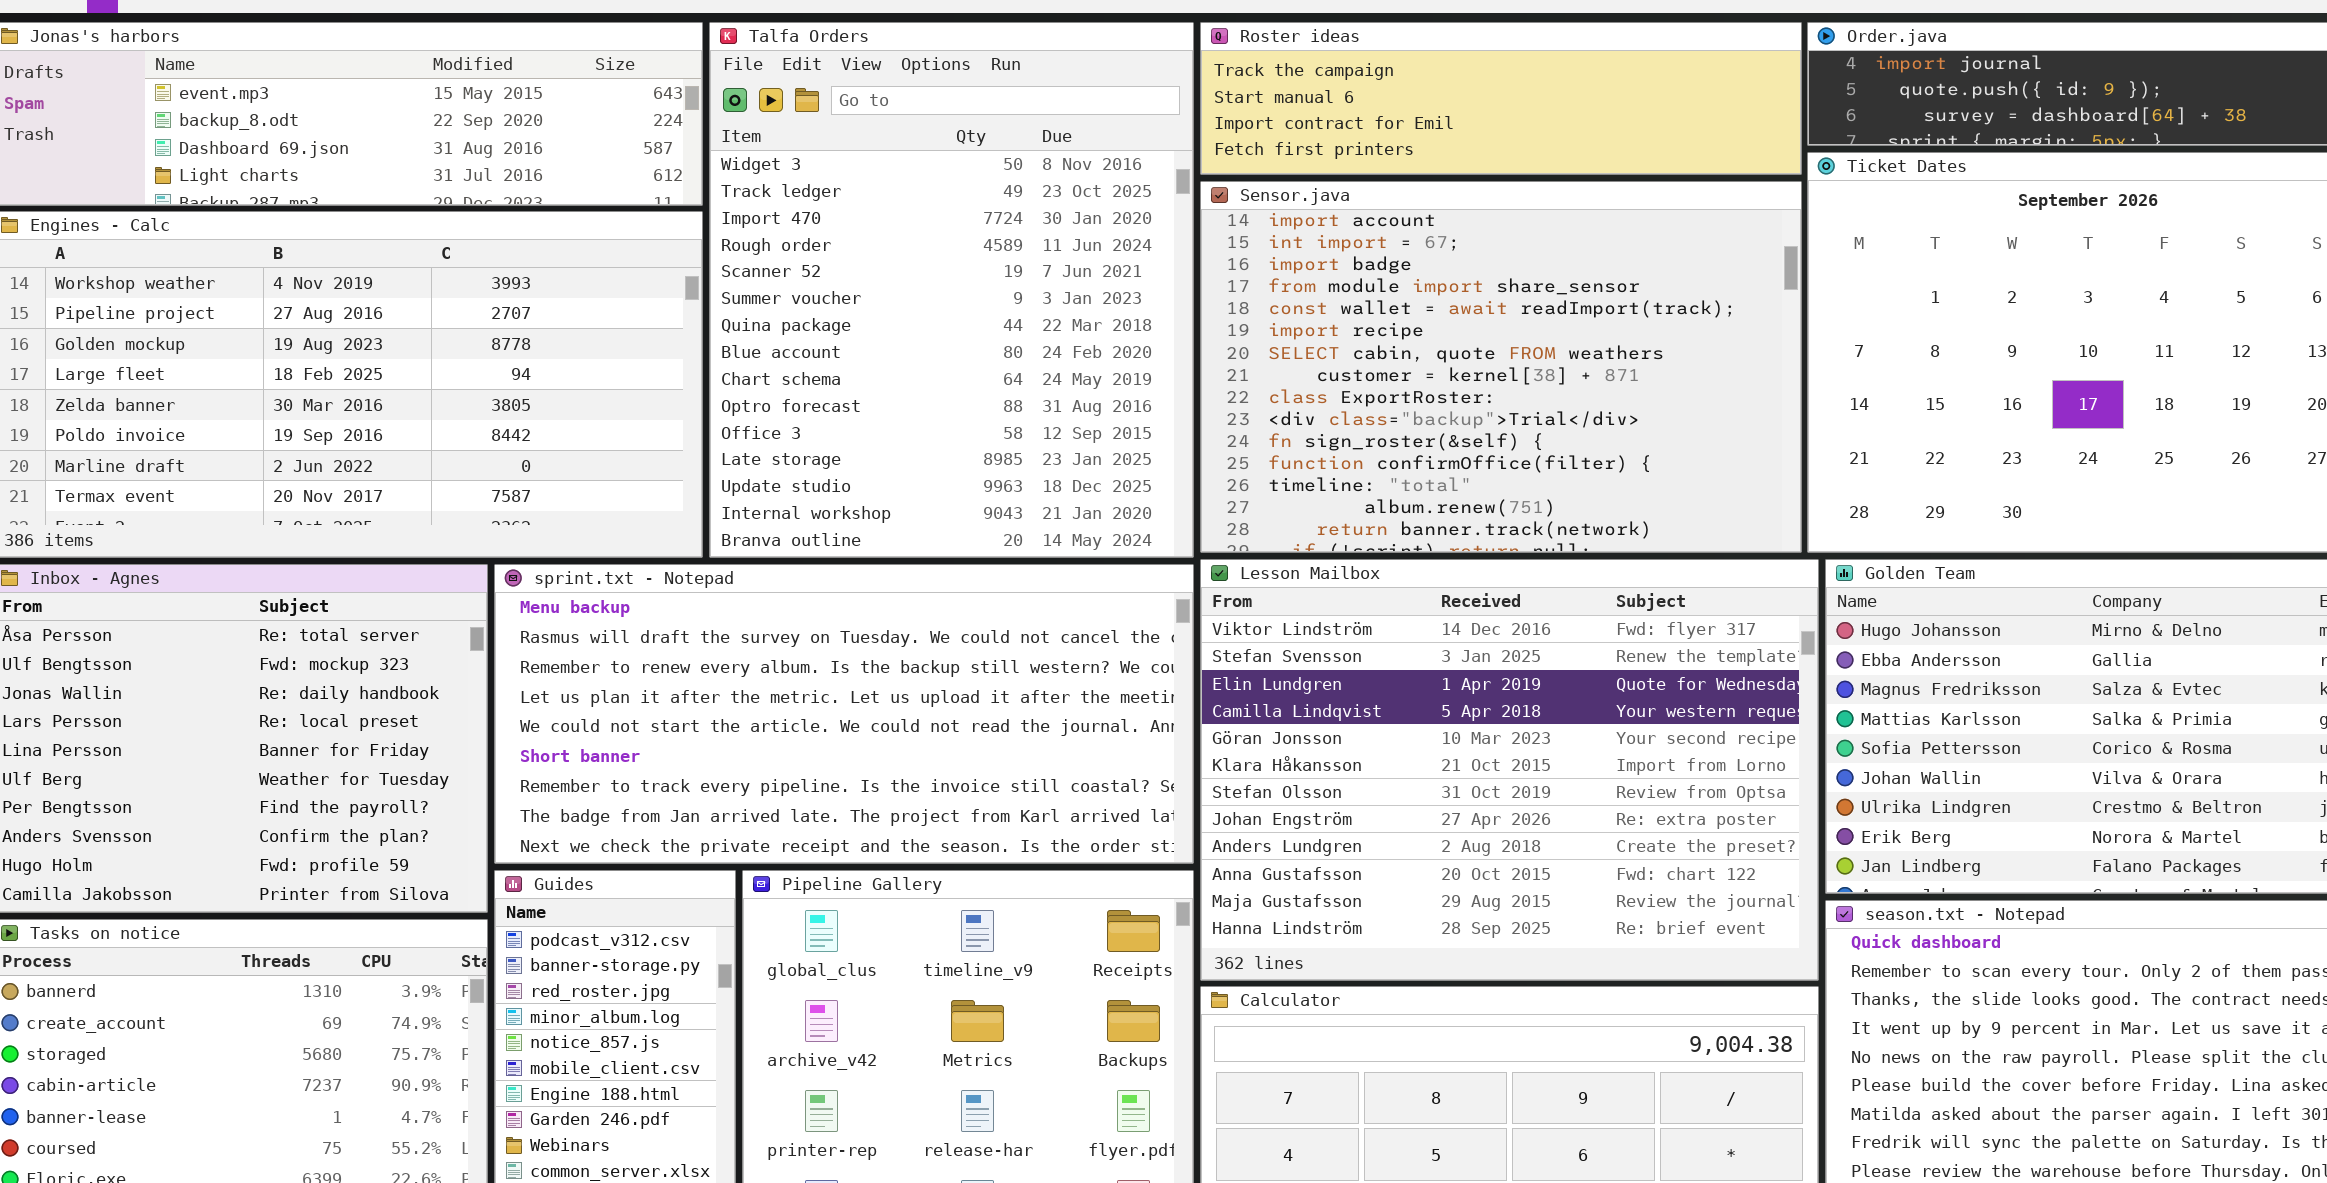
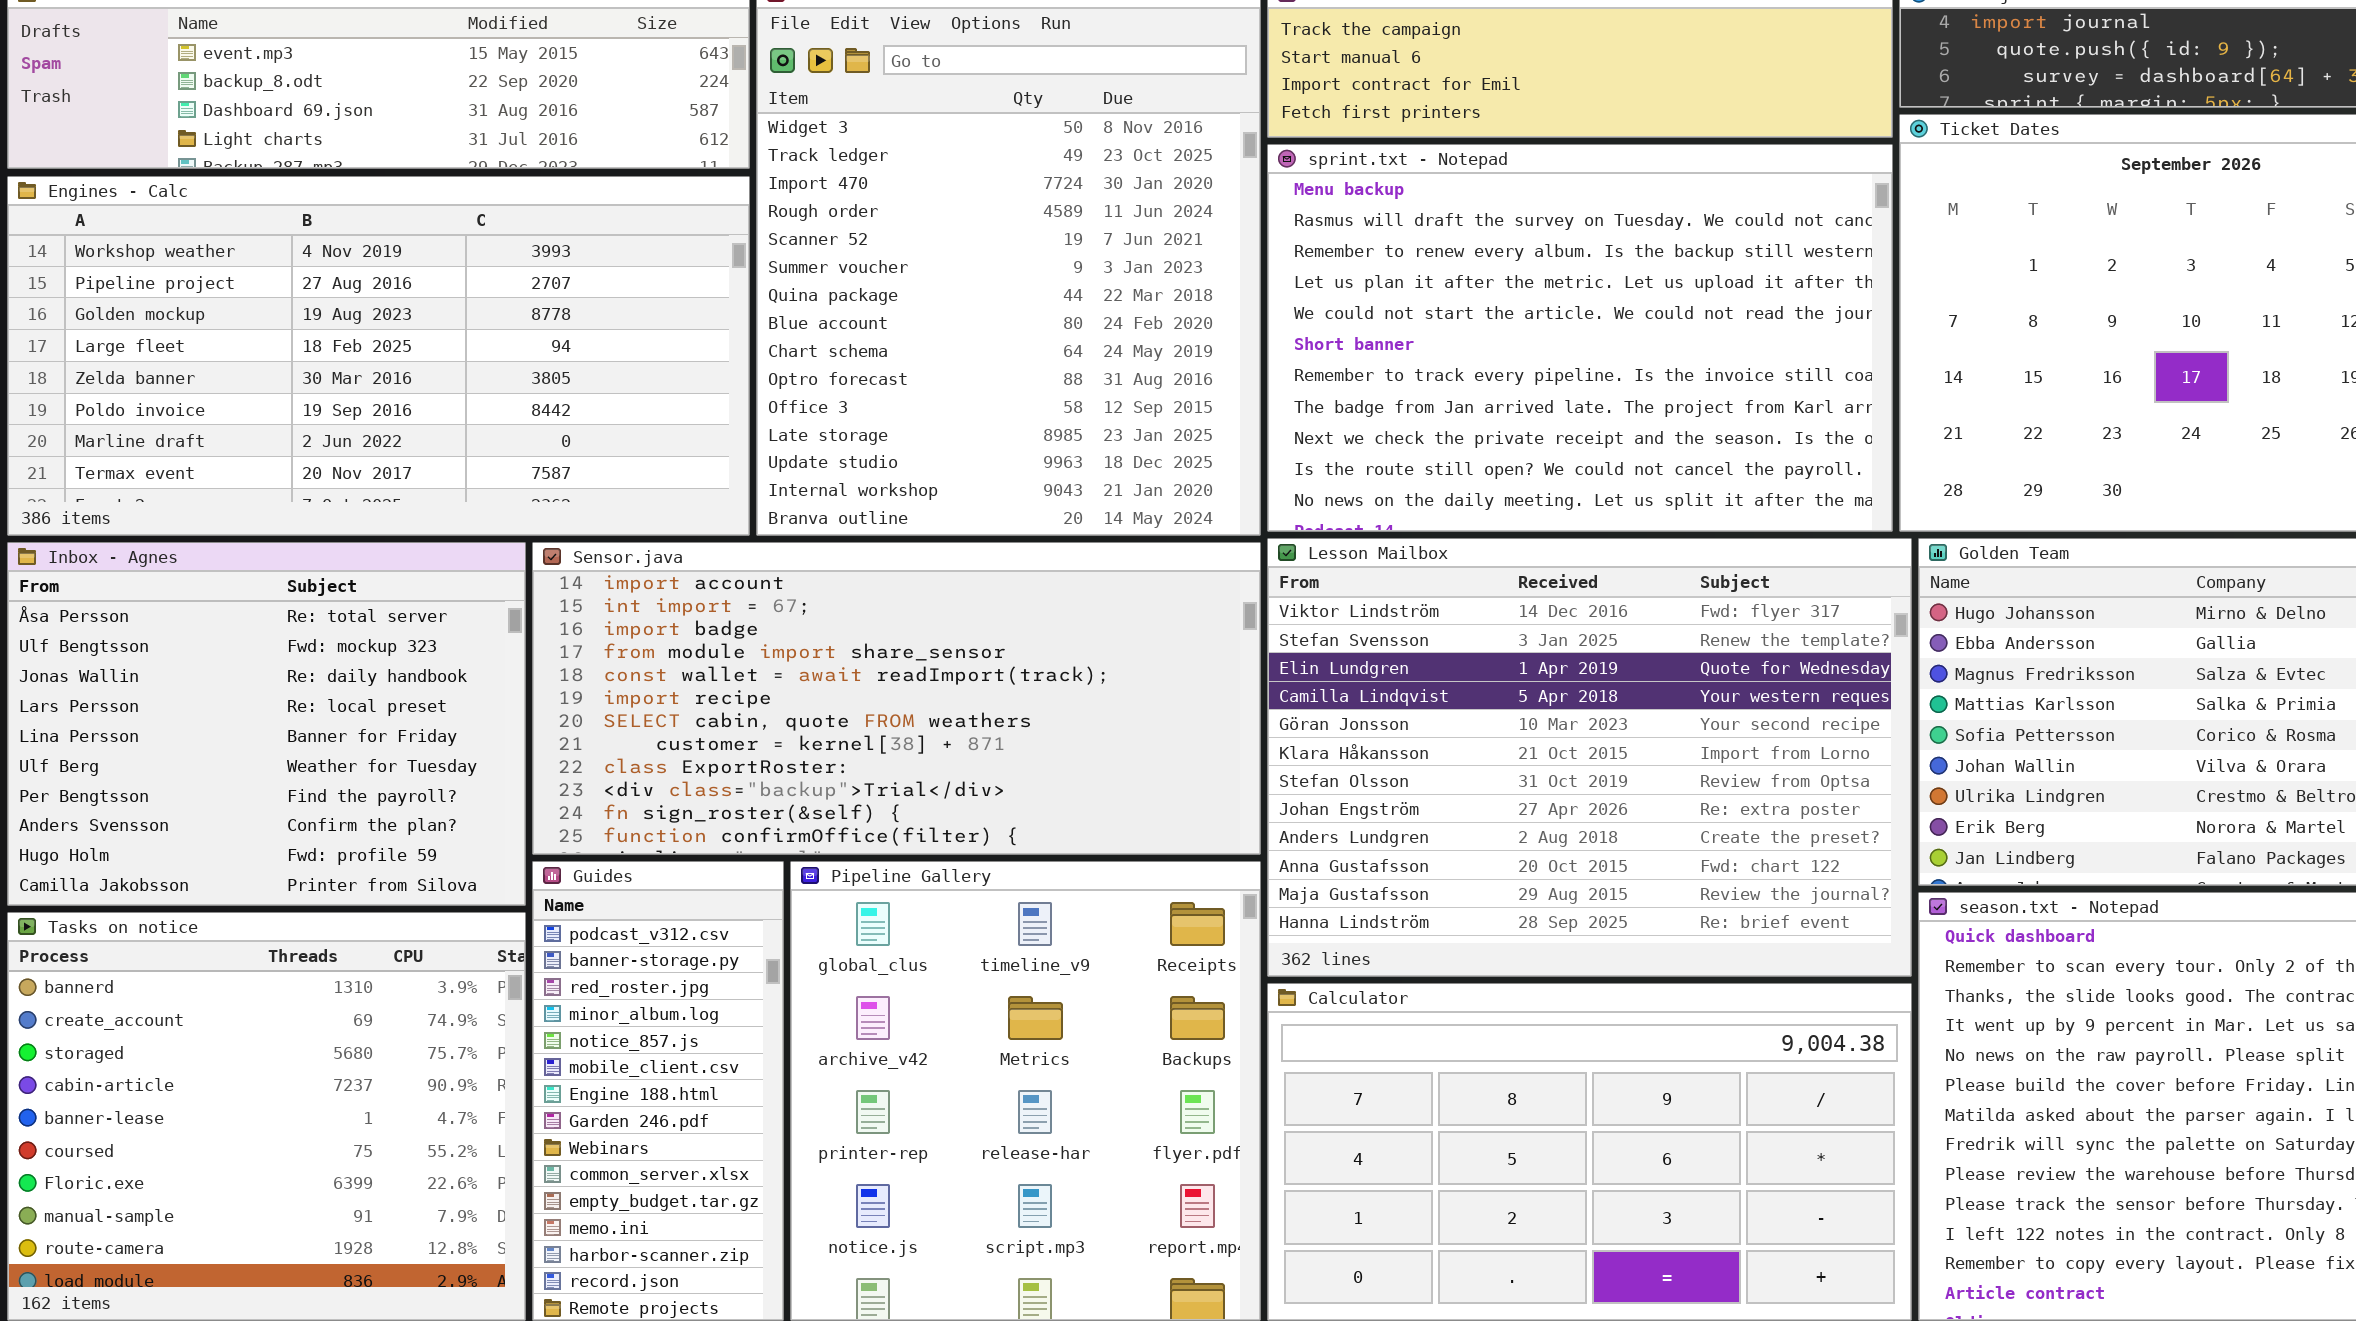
Sensor.java: [1200,181,1802,553] -> [532,542,1261,855], moved, resized
sprint.txt - Notepad: [494,564,1194,864] -> [1267,144,1893,532], moved, resized

